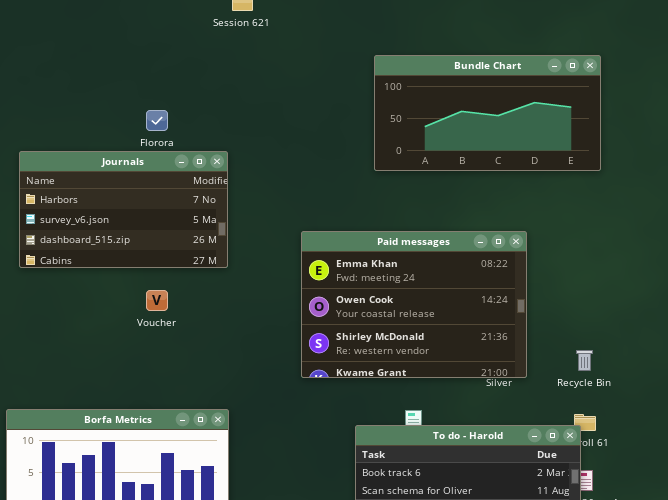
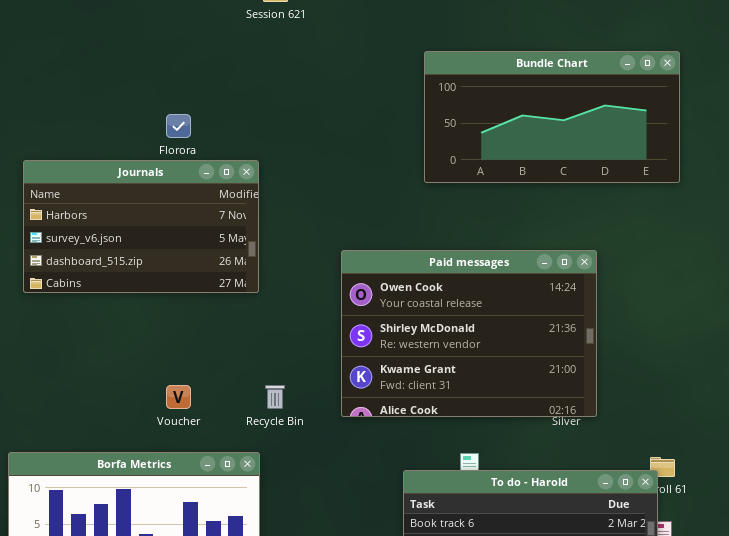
Paid messages: [301,231,527,378] -> [341,250,597,417], scrolled down 1 row
Voucher: [146,290,168,311] -> [166,385,191,409], moved
Recycle Bin: [576,350,593,371] -> [265,385,285,409], moved

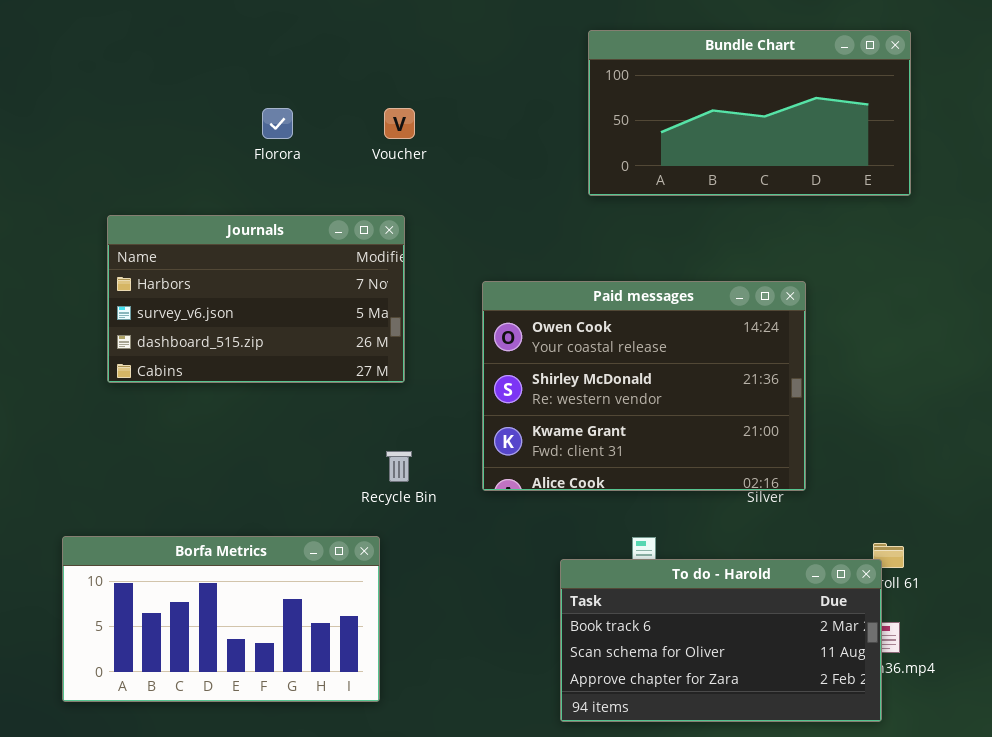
Journals: [23,160,259,293] -> [107,215,405,383], moved
Voucher: [166,385,191,409] -> [384,108,415,139], moved

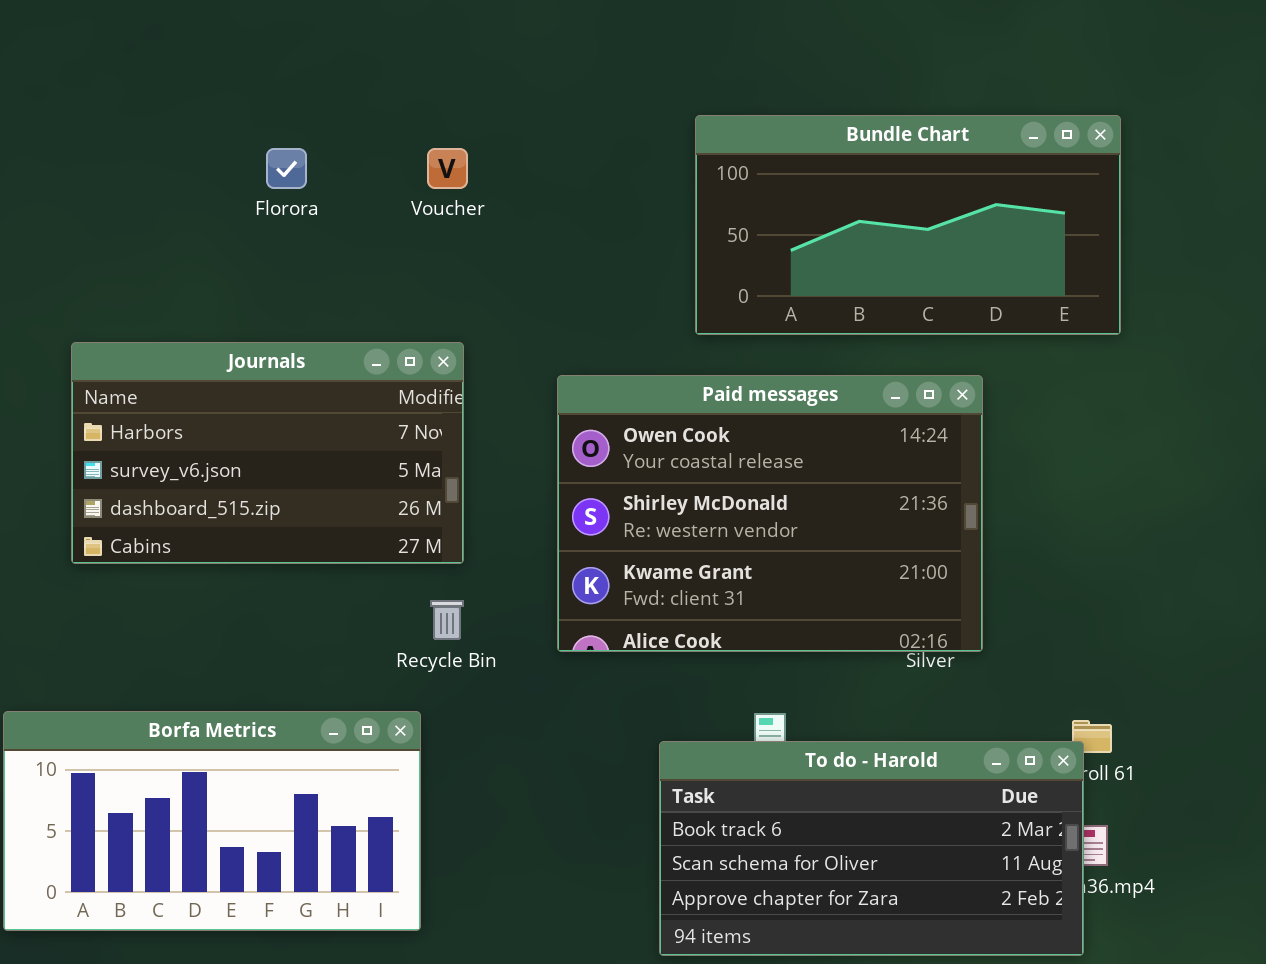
Bundle Chart: [588,30,911,196] -> [695,115,1121,335], moved
Journals: [107,215,405,383] -> [71,342,464,564], moved

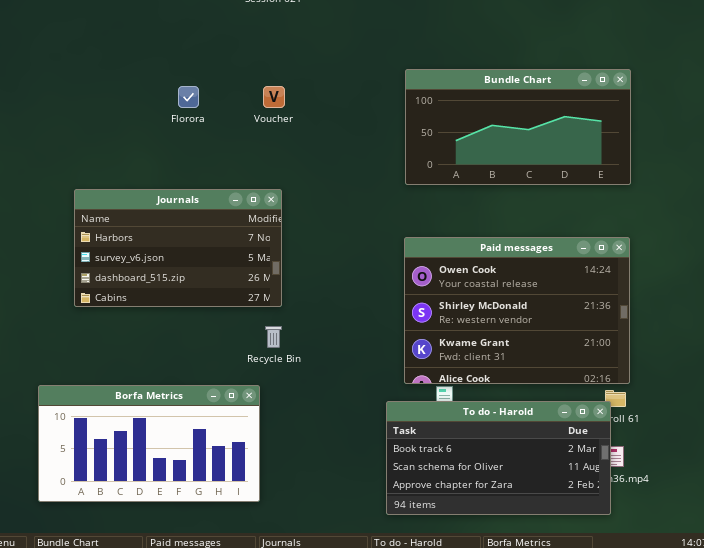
Paid messages: [557,375,983,652] -> [404,237,630,384], moved

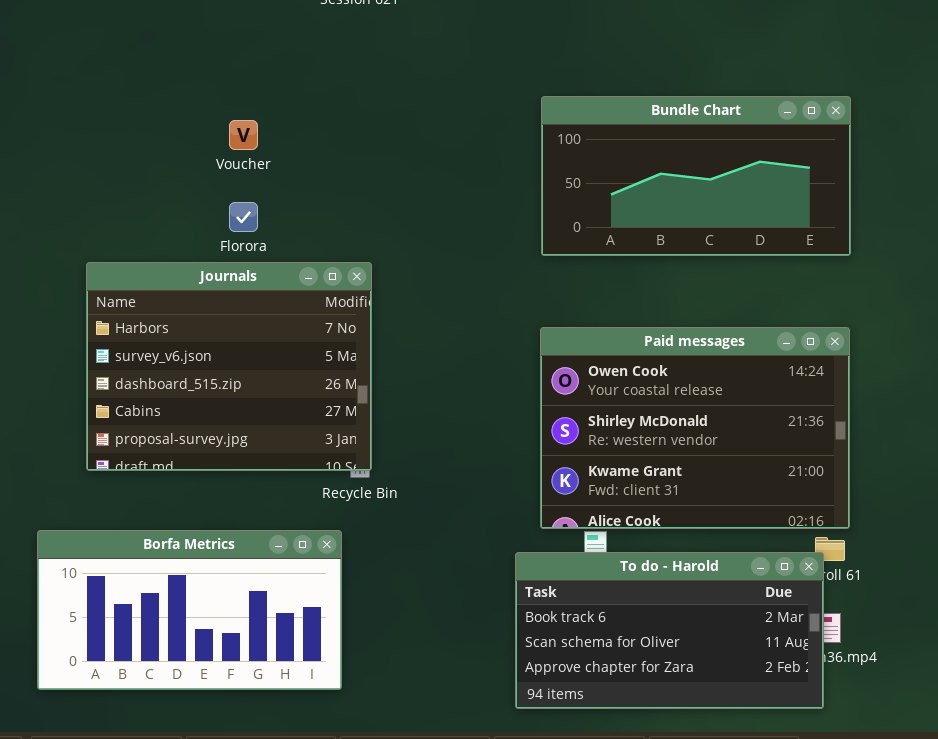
Florora: [178,86,199,108] -> [229,202,258,232], moved
Voucher: [263,86,285,108] -> [229,120,258,150], moved
Journals: [74,189,282,307] -> [86,262,372,471], resized

